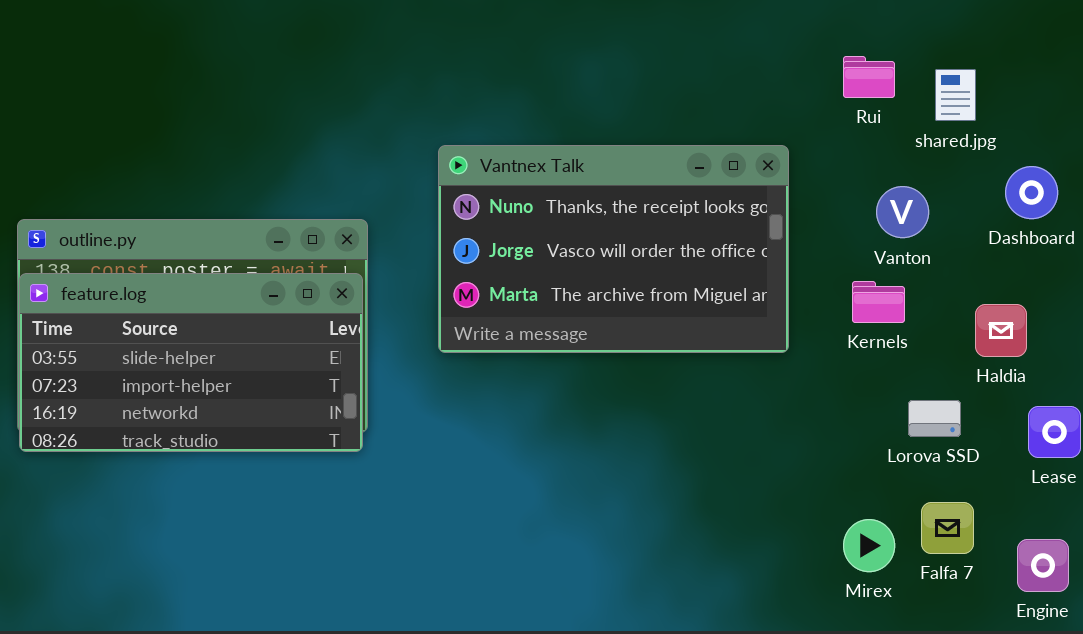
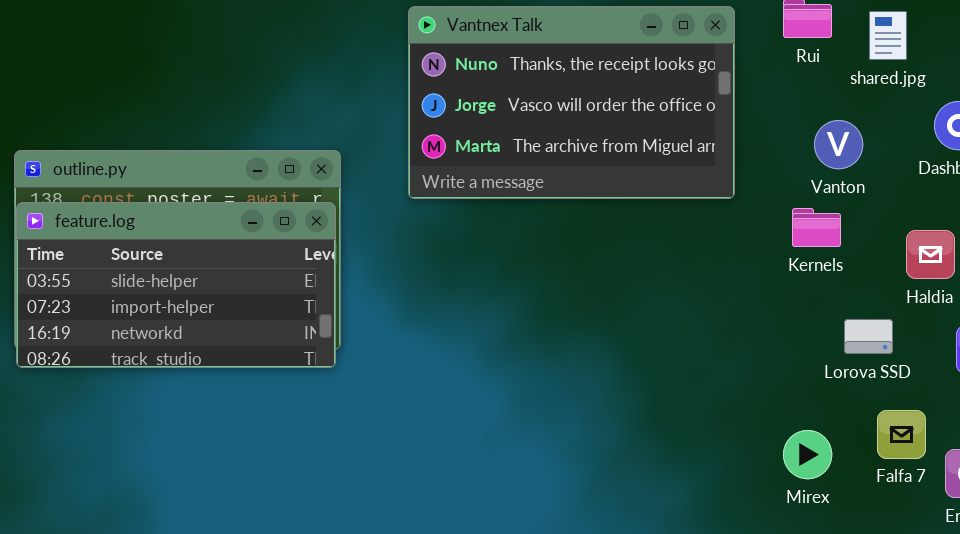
Vantnex Talk: [438,145,789,353] -> [408,6,735,199], moved
Falfa 7: [921,502,974,554] -> [877,410,926,459], moved

